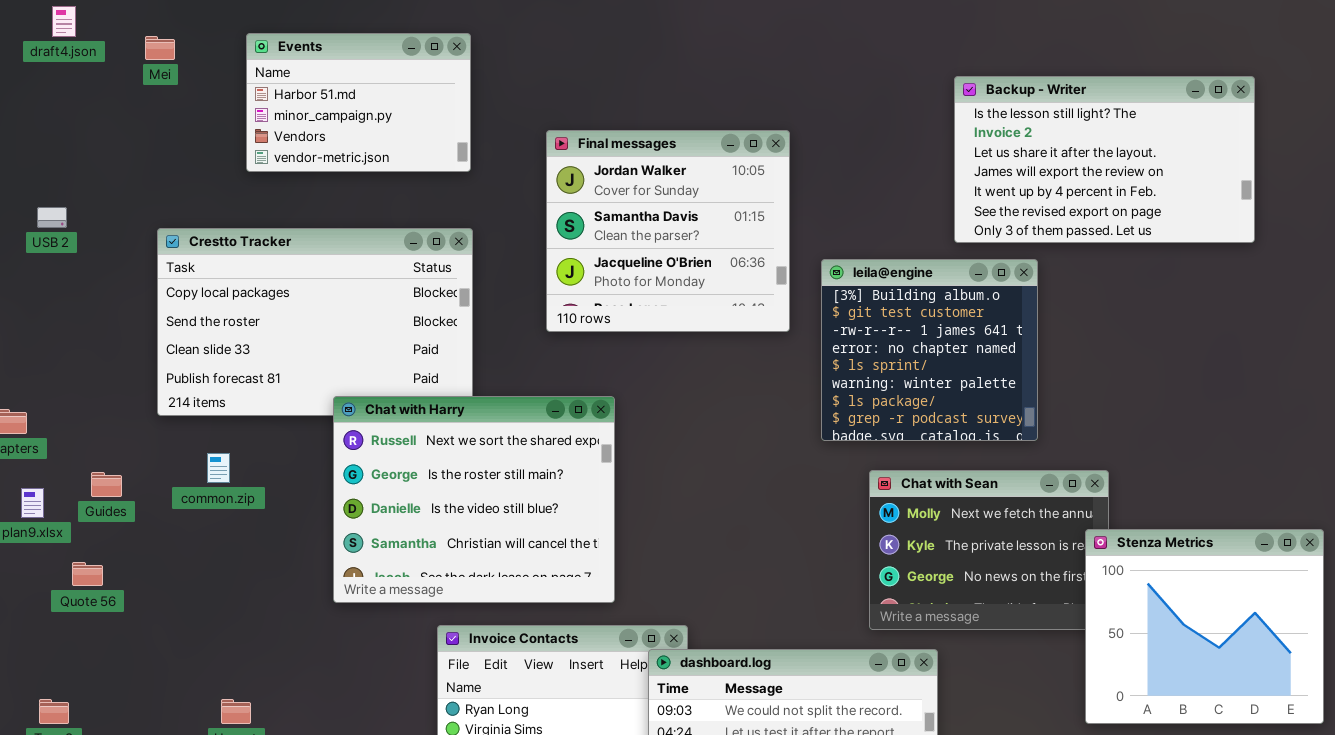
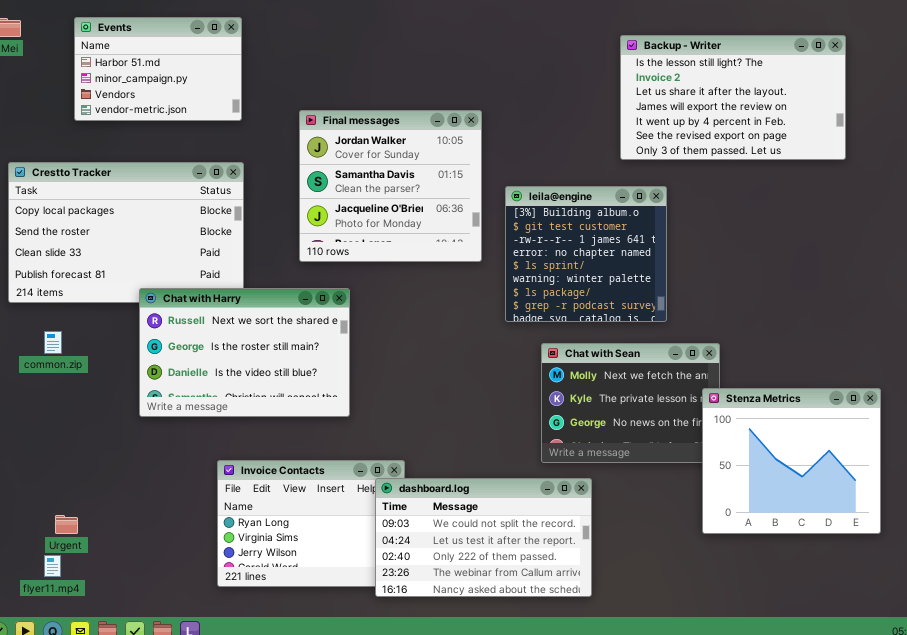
Backup - Writer: [954,76,1255,243] -> [620,35,846,160], moved
Final messages: [546,130,790,332] -> [299,110,482,262], moved
Chat with Harry: [333,396,615,603] -> [139,288,350,417], resized

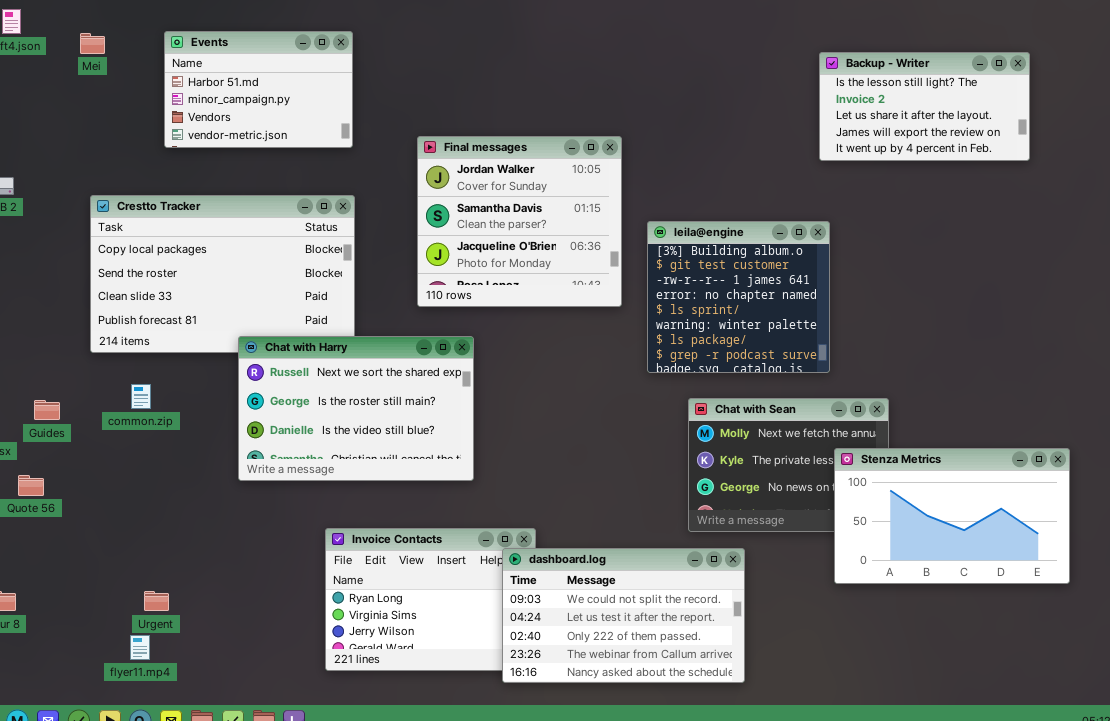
Backup - Writer: [620,35,846,160] -> [819,52,1030,161], resized
Stenza Metrics: [702,388,881,534] -> [834,448,1070,584], resized

